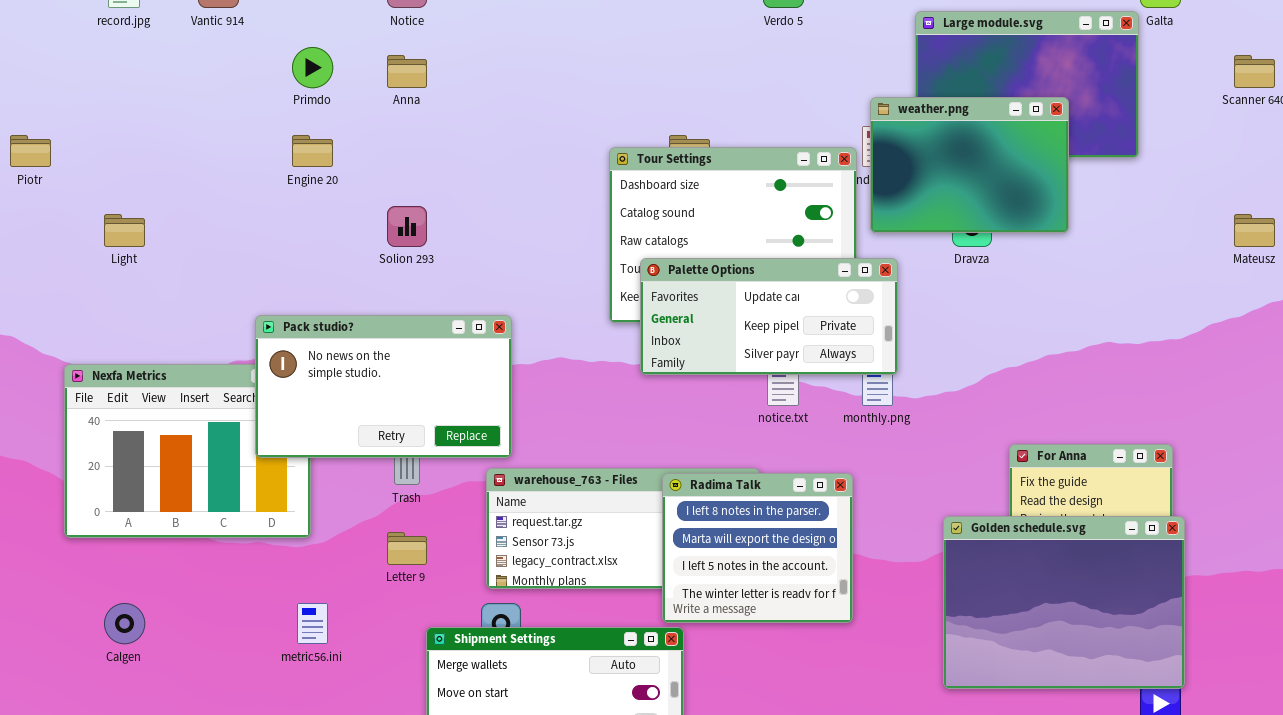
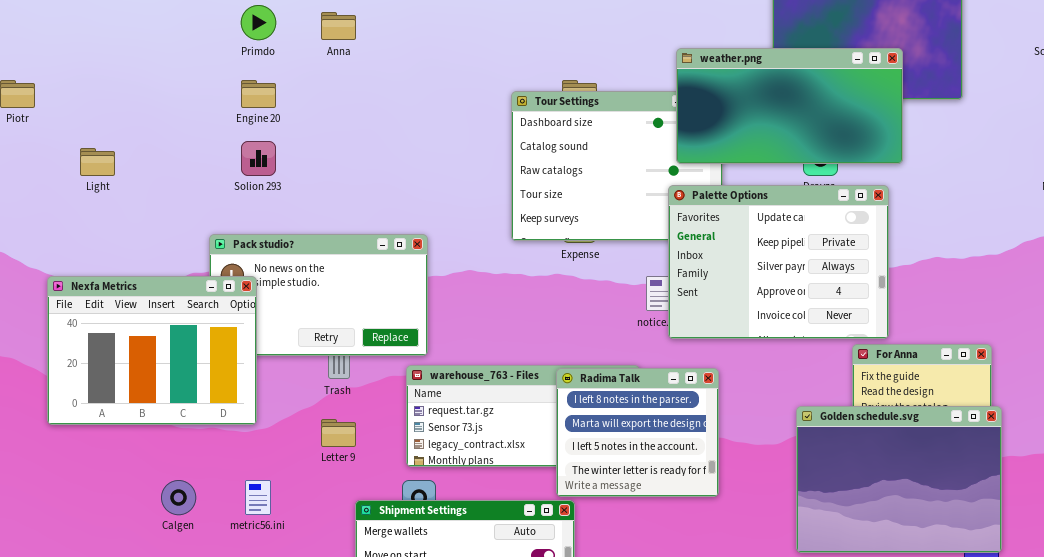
weather.png: [870,97,1069,233] -> [676,48,903,164], resized
Solion 293: [387,206,427,247] -> [241,141,276,176], moved
Palette Options: [640,258,898,375] -> [668,185,889,339], moved, resized
Nexfa Metrics: [64,364,311,538] -> [47,276,257,425], raised
Calgen: [104,603,145,644] -> [161,480,196,515], moved

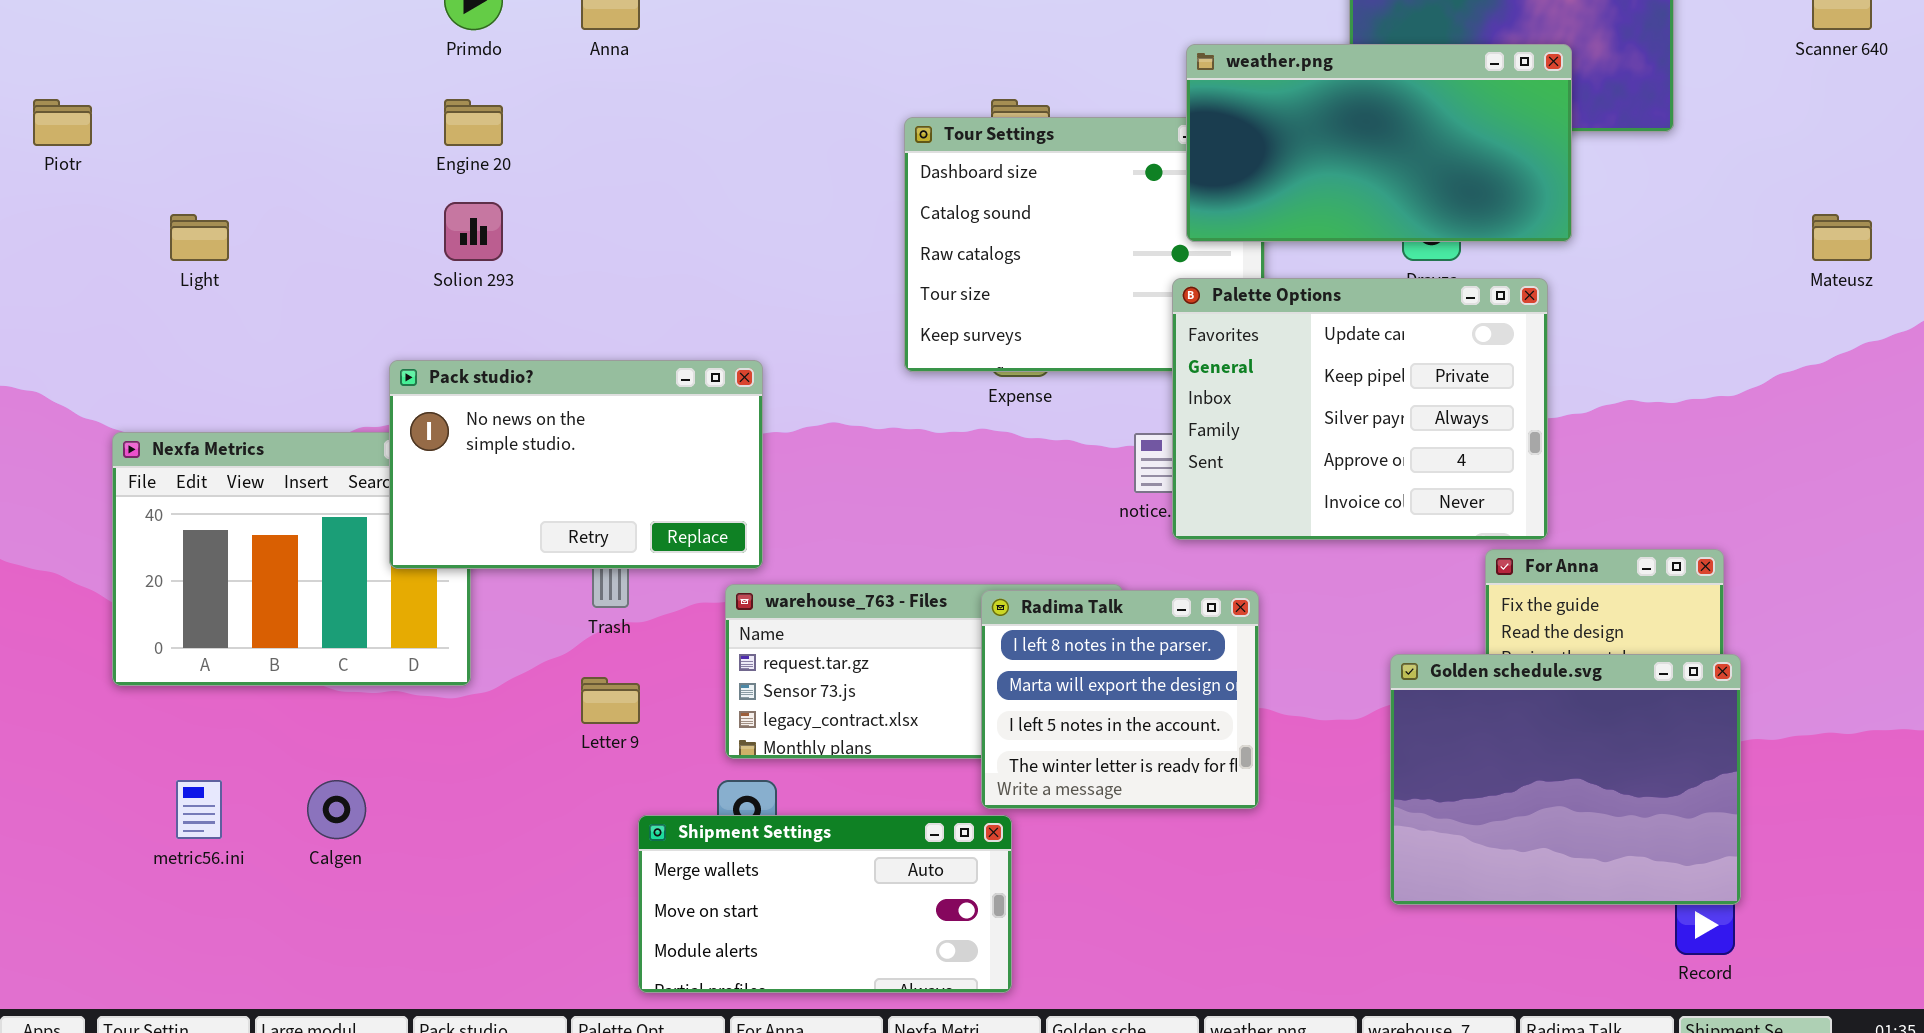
Pack studio?: [209,234,428,356] -> [389,360,763,569], raised
metric56.ini: [245,480,271,515] -> [176,780,222,839], moved

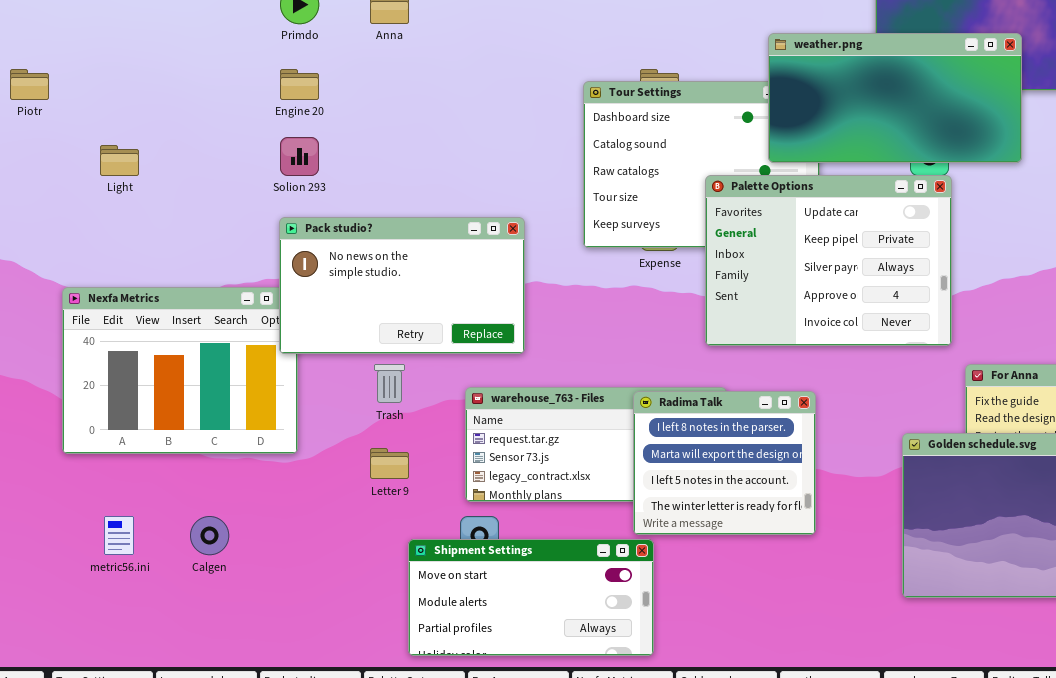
Palette Options: [1172,278,1548,540] -> [705,175,952,346], moved
Pack studio?: [389,360,763,569] -> [279,217,525,354], moved
Shipment Settings: [638,815,1012,993] -> [408,539,654,656], scrolled down 1 row

